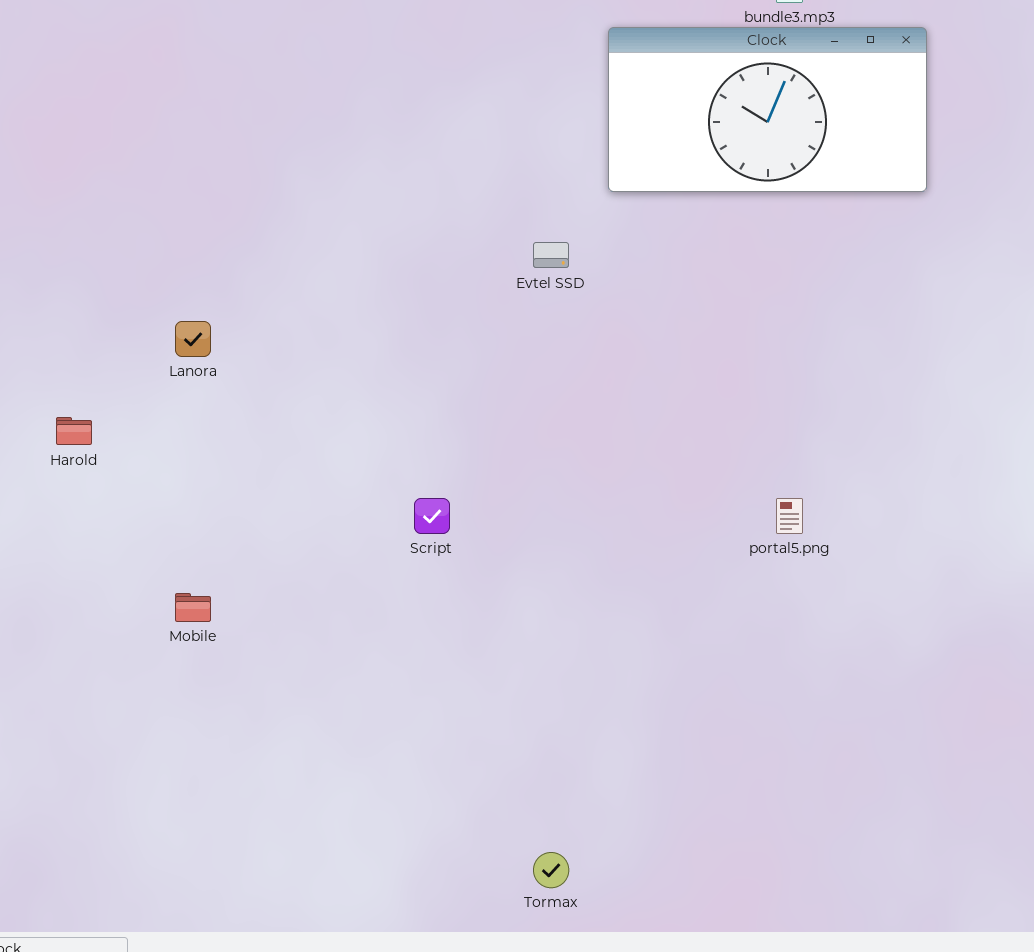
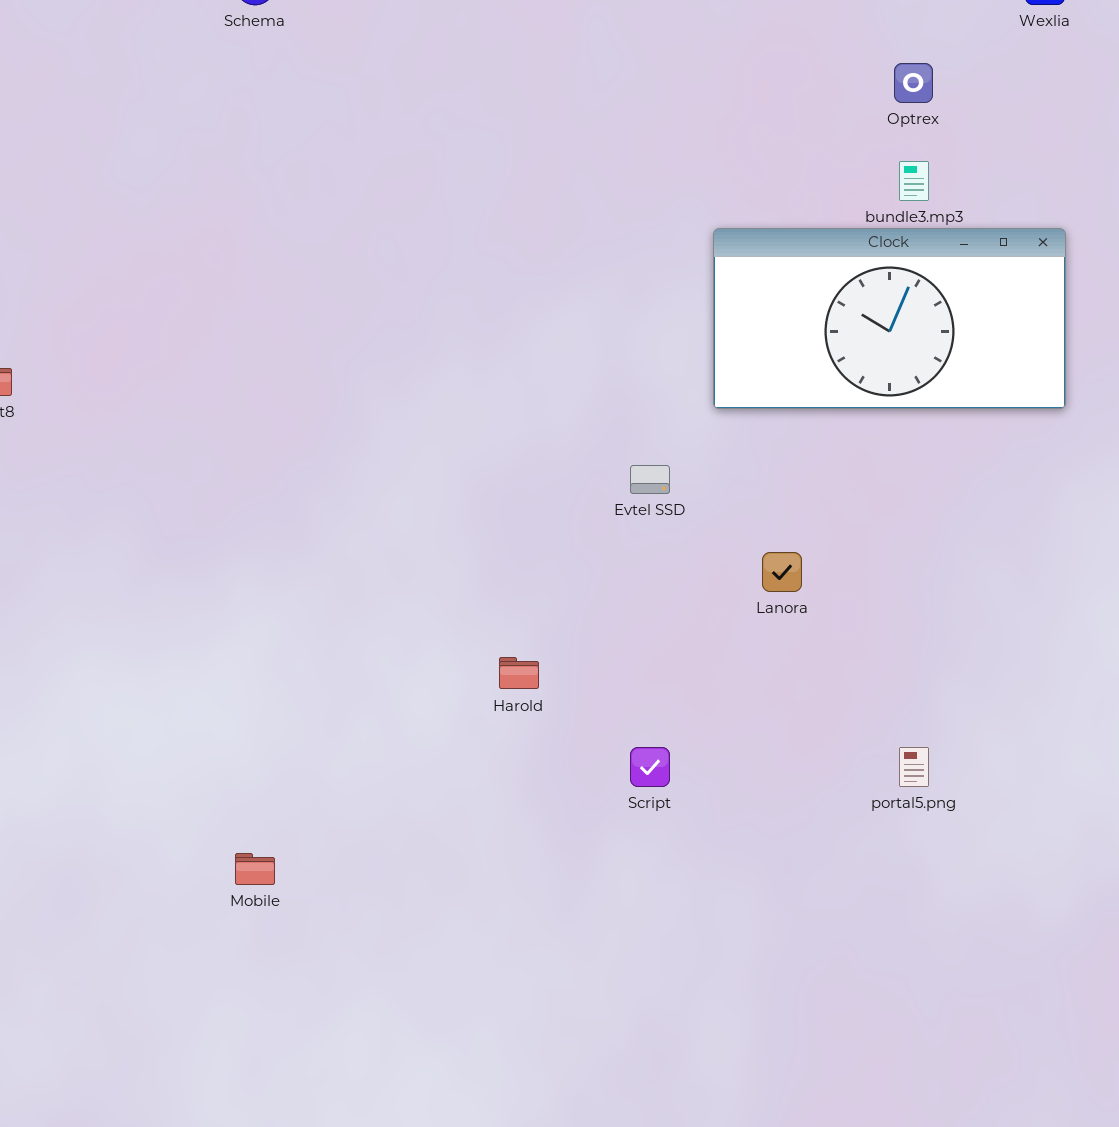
Lanora: [175,321,211,357] -> [762,552,802,592], moved
Harold: [56,417,92,445] -> [499,657,539,689], moved
Script: [414,498,450,534] -> [630,747,670,787], moved

